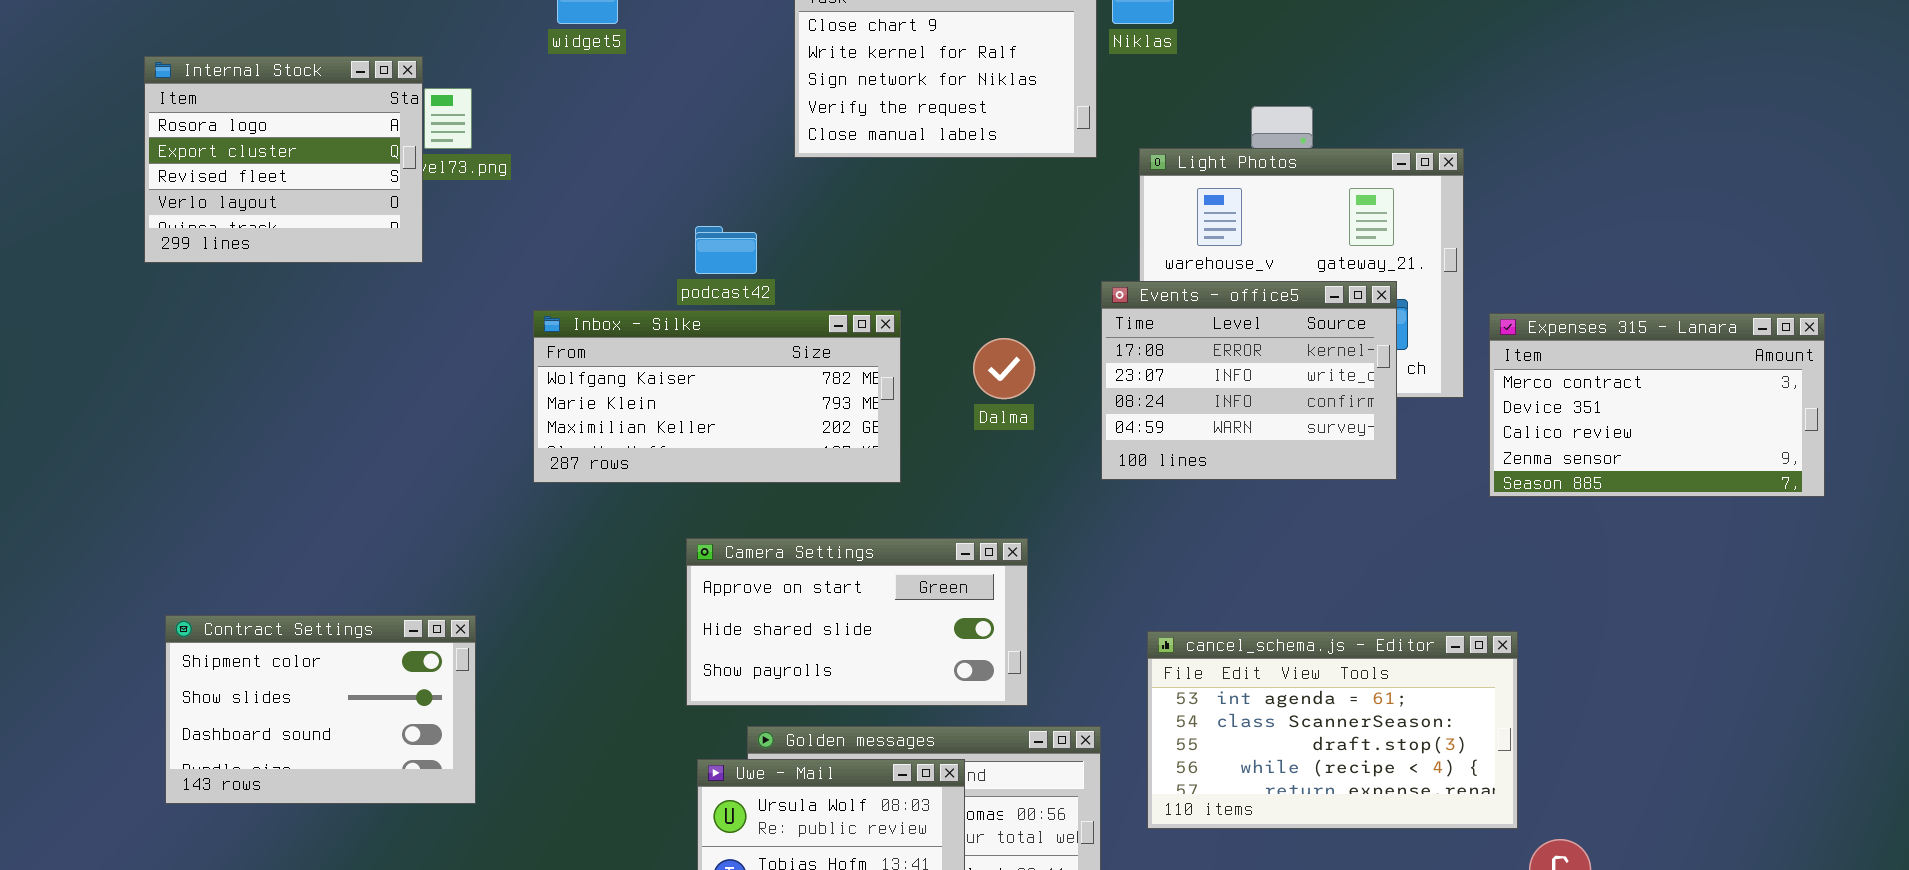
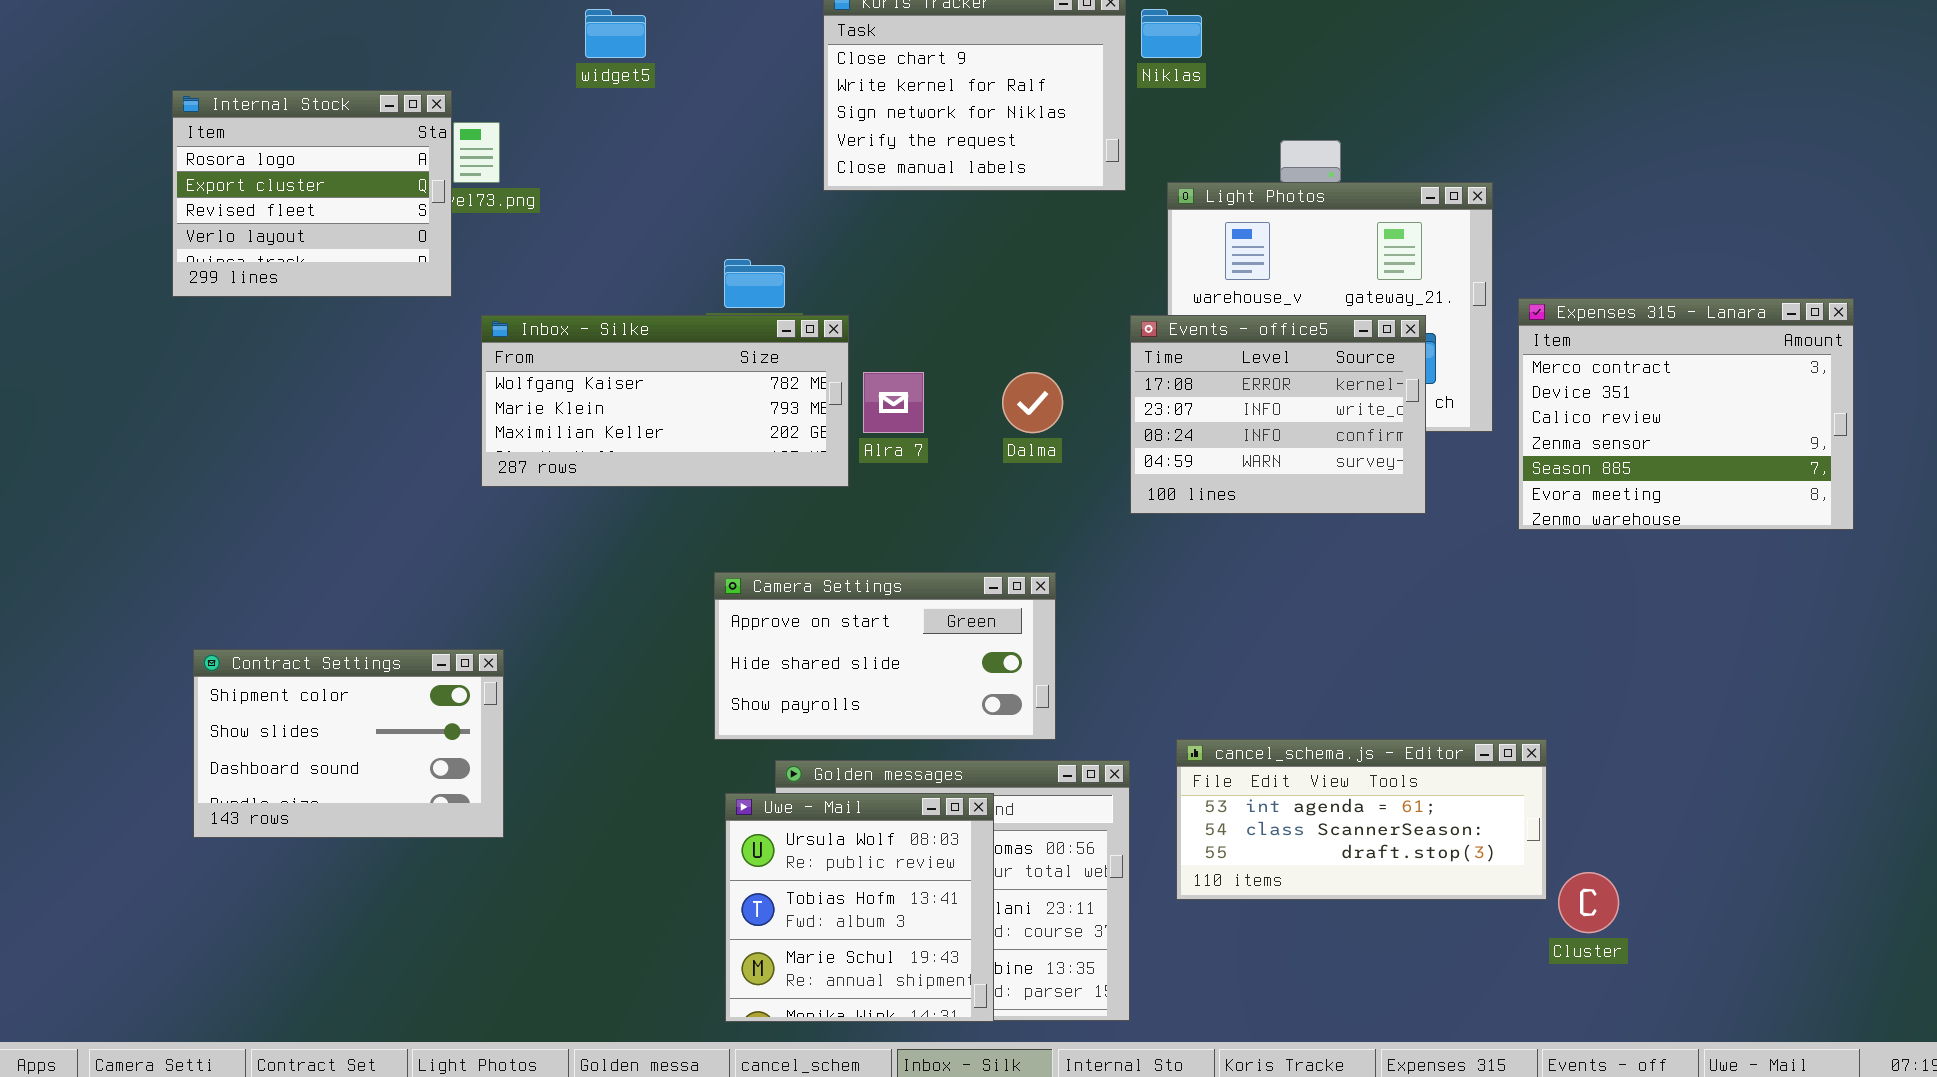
Inbox - Silke: [533,310,901,483] -> [481,315,849,487], moved
Expenses 315 - Lanara: [1489,313,1825,497] -> [1518,298,1854,530], resized
cancel_schema.js - Editor: [1147,631,1518,829] -> [1176,739,1547,900], moved, resized

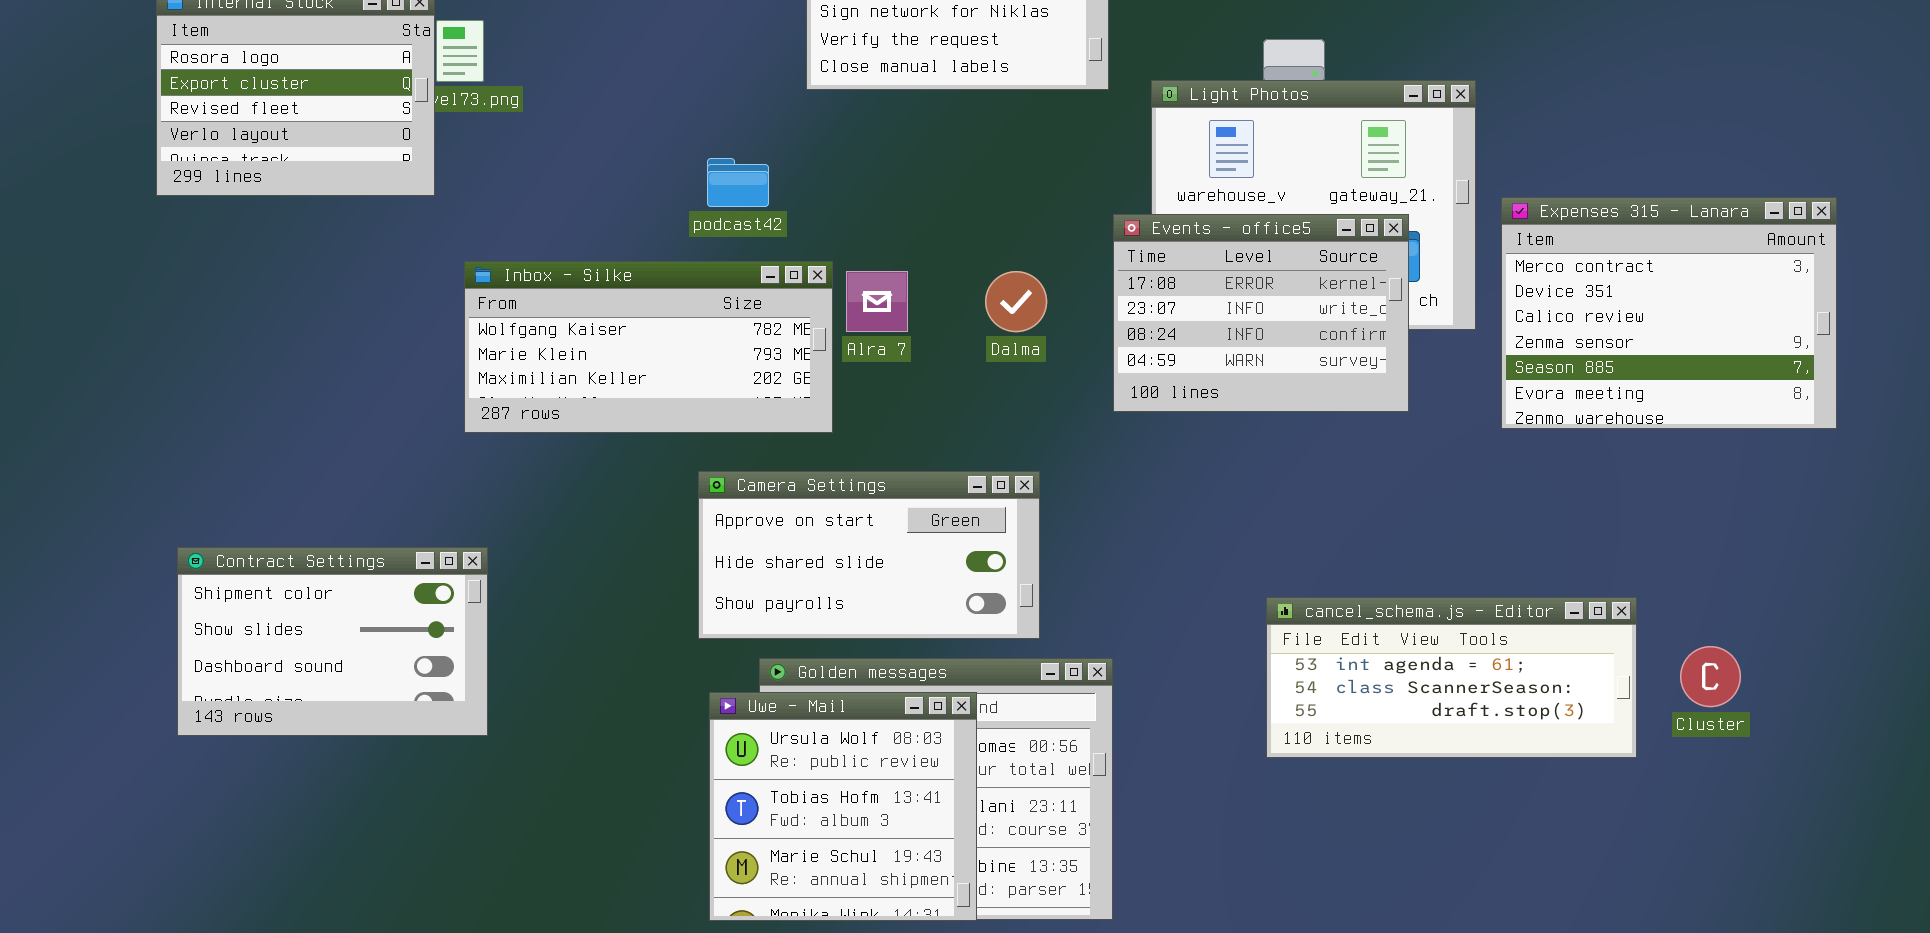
Inbox - Silke: [481,315,849,487] -> [464,261,833,433], moved
cancel_schema.js - Editor: [1176,739,1547,900] -> [1266,597,1637,758], moved
Cluster: [1558,872,1619,933] -> [1680,646,1741,707], moved

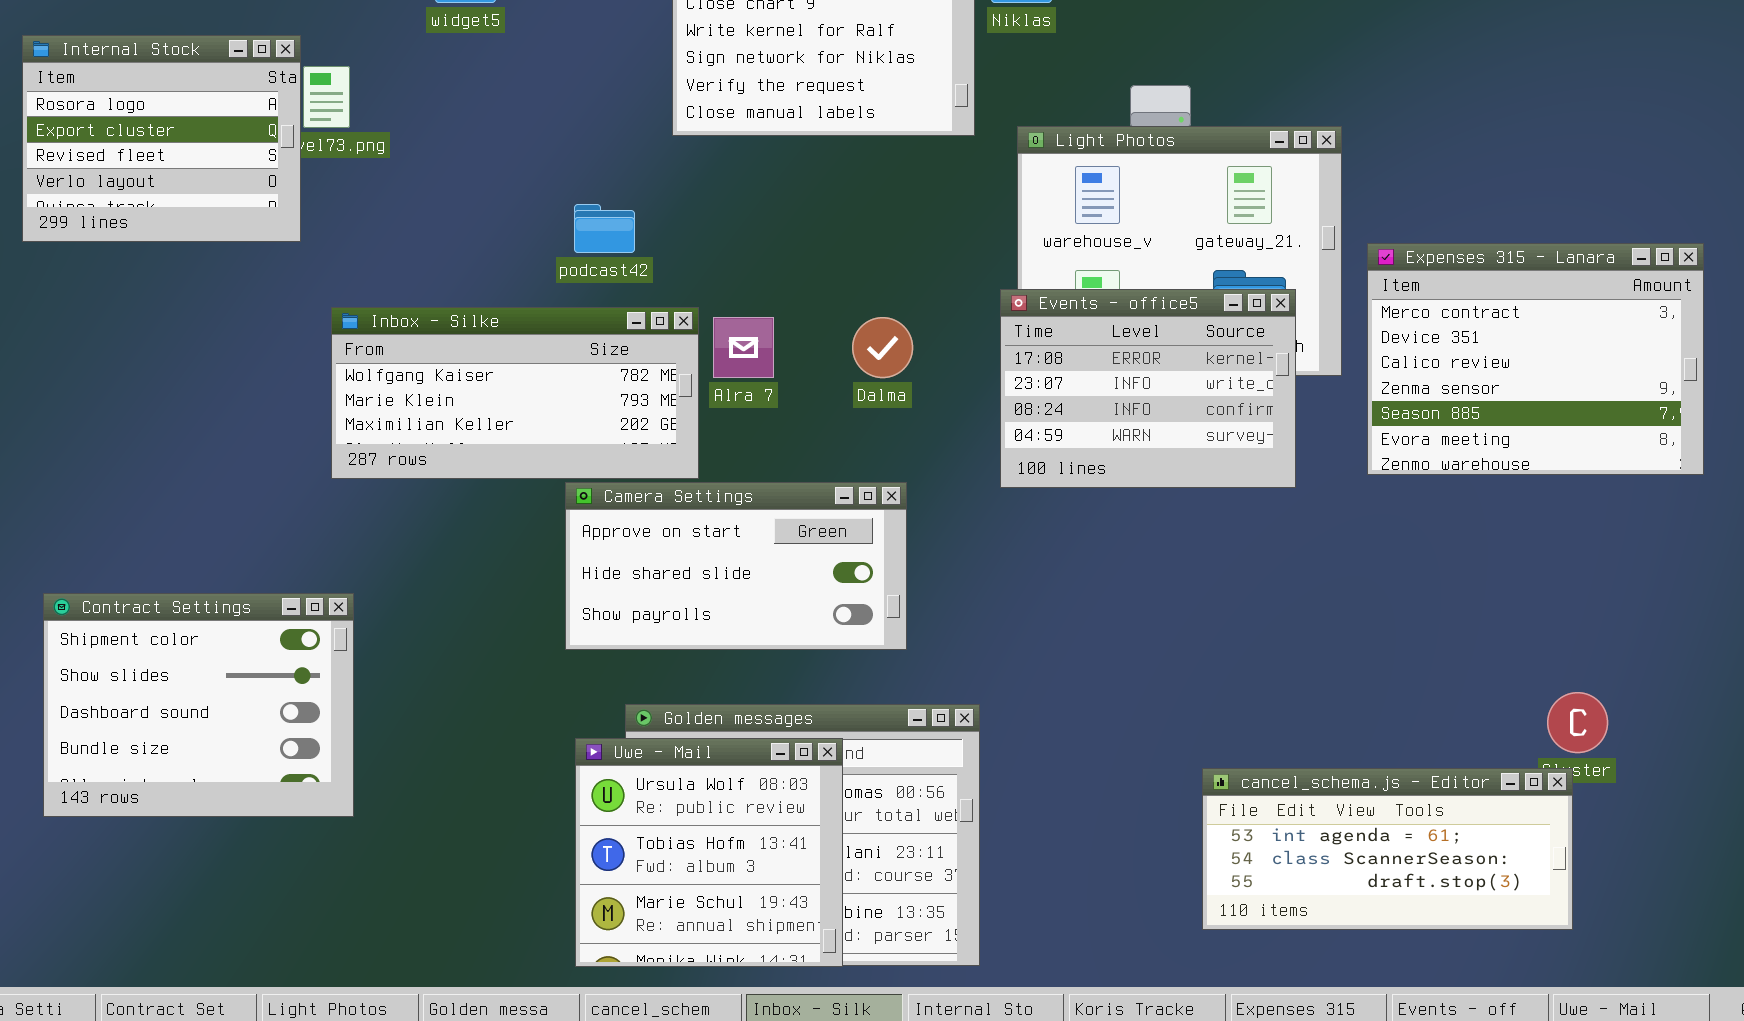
Events - office5: [1113,214,1409,412] -> [1000,289,1296,488], moved
Camera Settings: [698,471,1040,639] -> [565,482,907,650], moved
Contract Settings: [177,547,488,736] -> [43,593,354,817], resized
cancel_schema.js - Editor: [1266,597,1637,758] -> [1202,768,1573,930], moved

